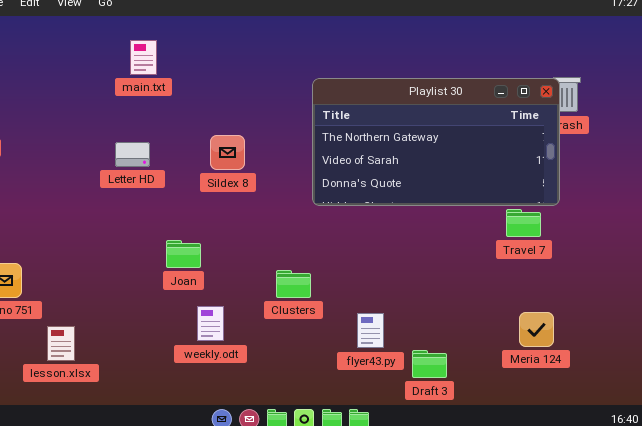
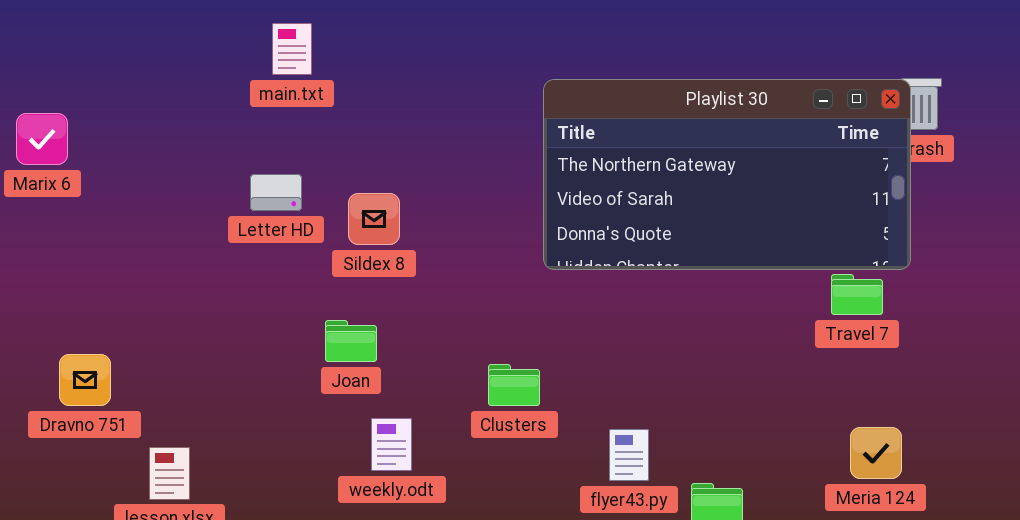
Sildex 8: [210,135,245,170] -> [348,193,400,245], moved

